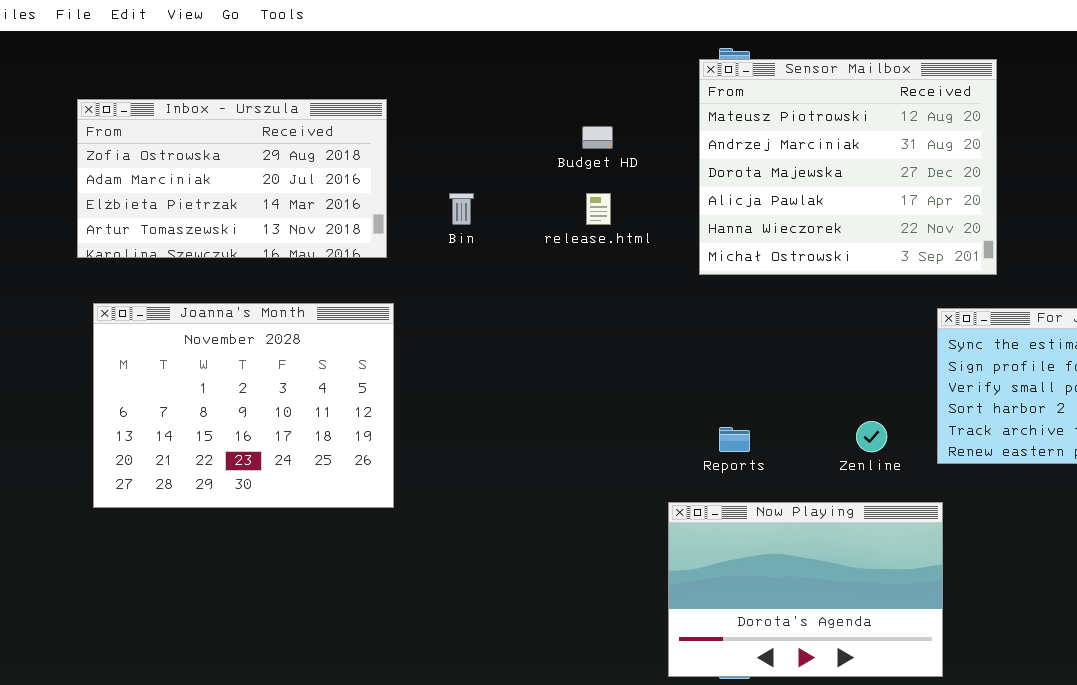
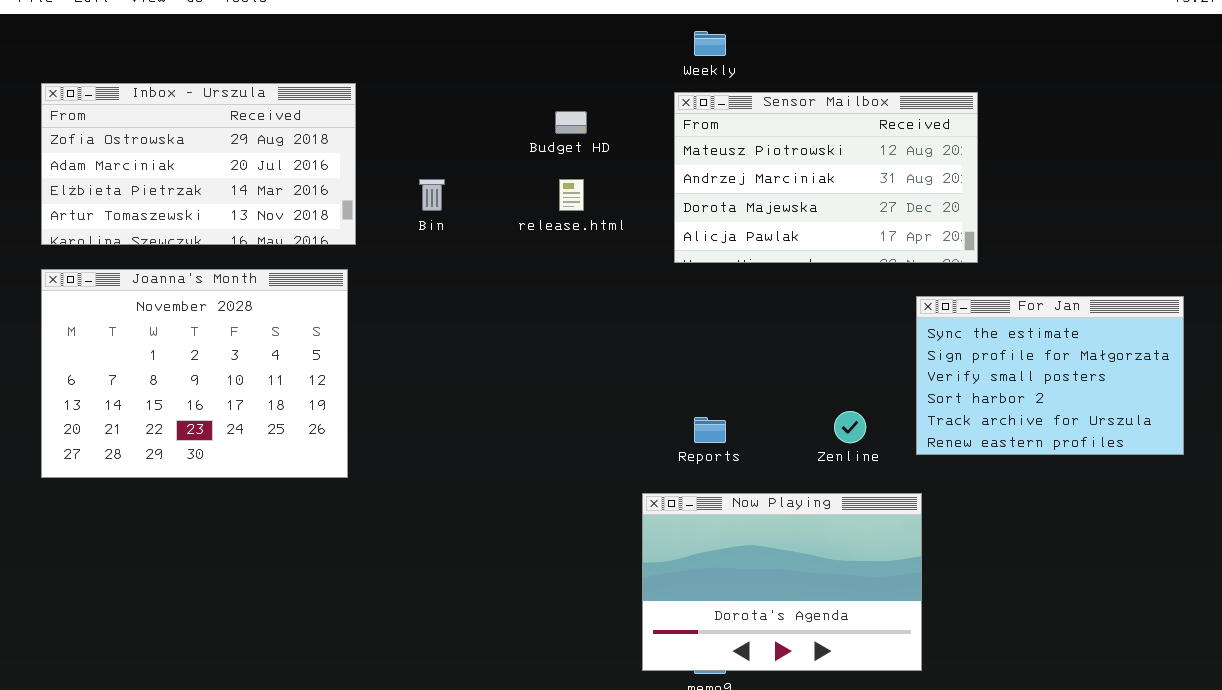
Sensor Mailbox: [699,59,997,275] -> [674,92,978,263], resized
Joanna's Month: [93,303,394,508] -> [41,269,348,478], moved

